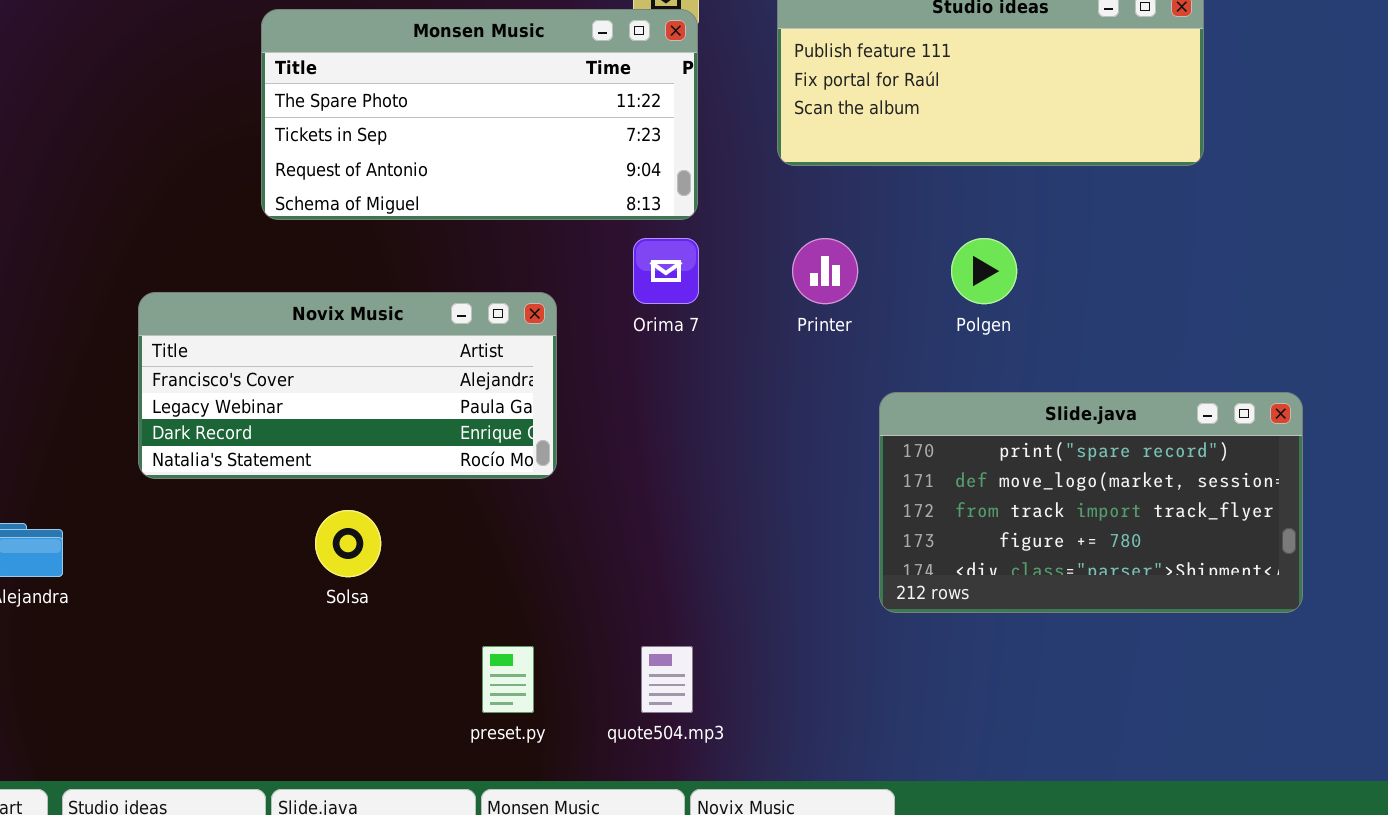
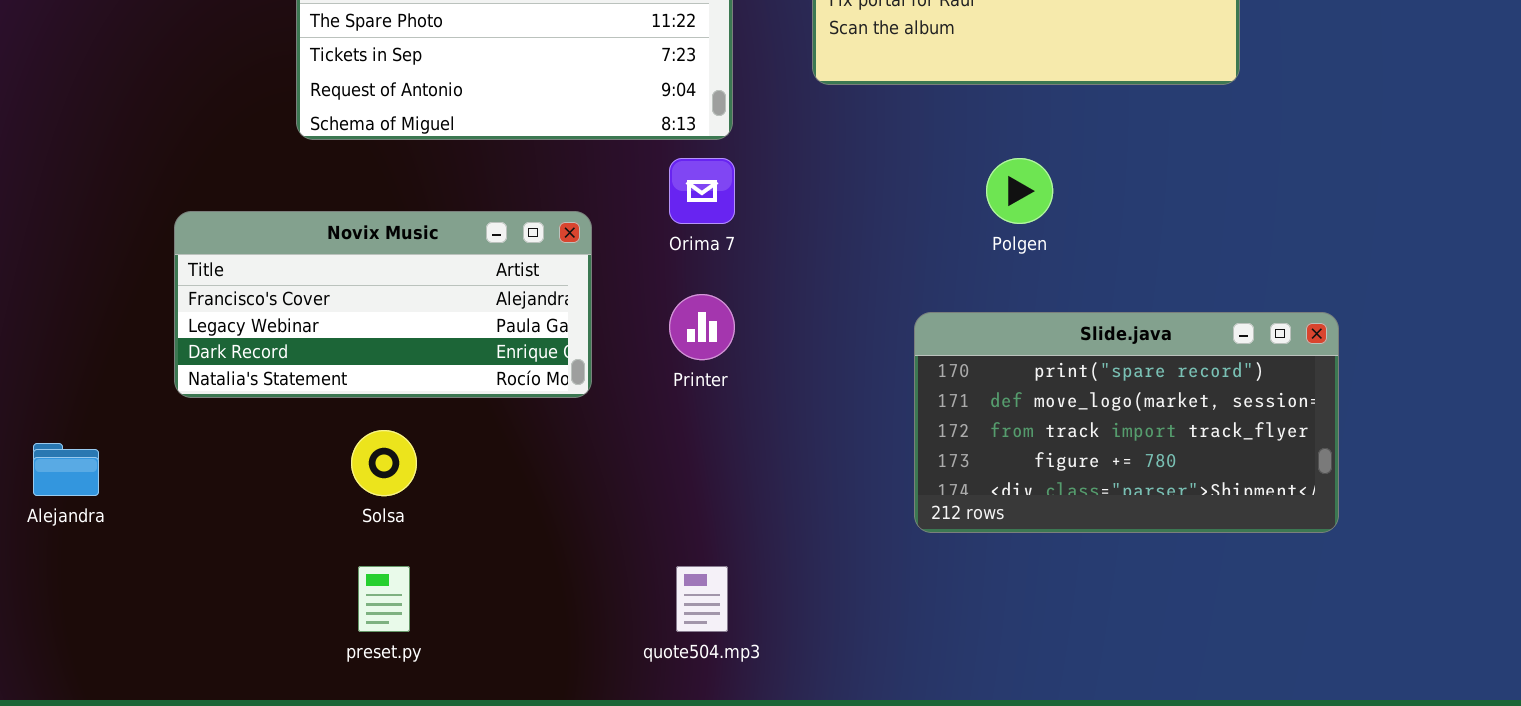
Printer: [792,238,858,304] -> [669,294,735,360], moved
preset.py: [482,646,534,713] -> [358,566,410,632], moved

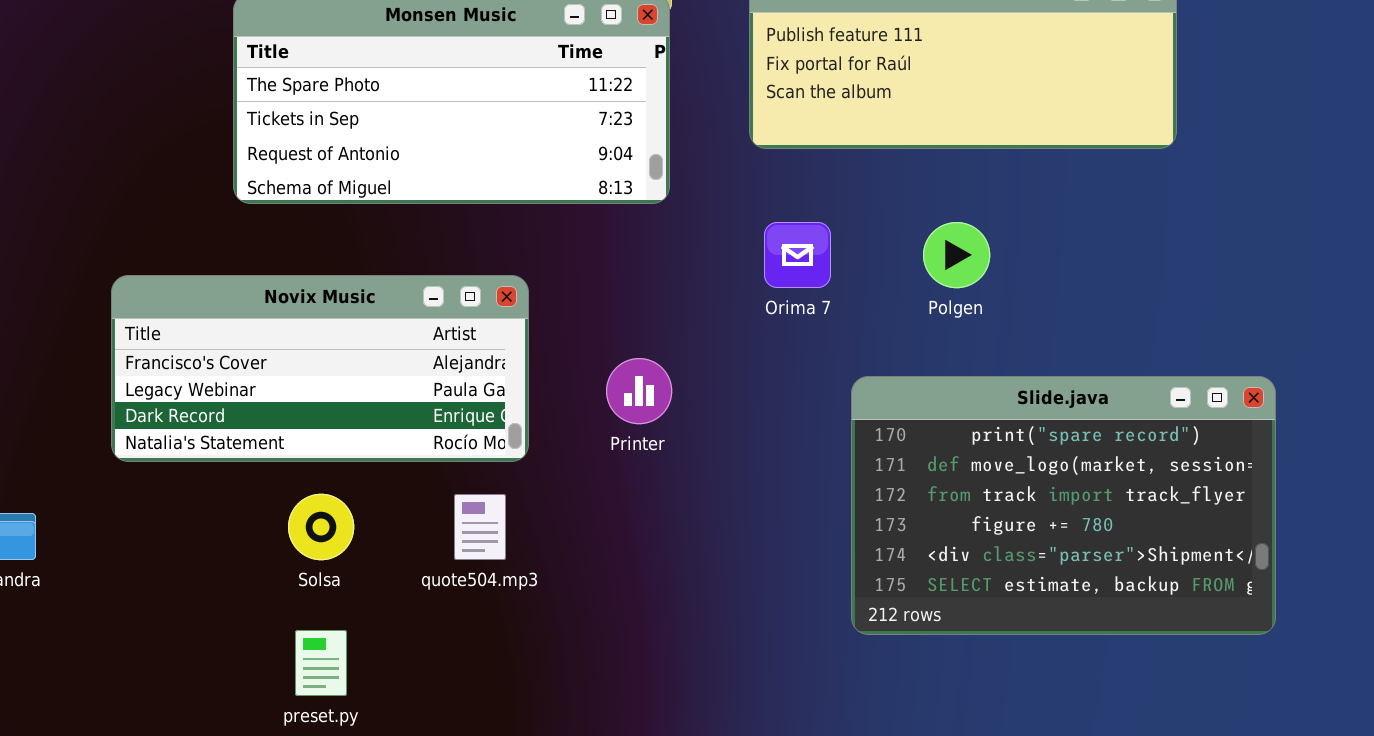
Orima 7: [669,158,735,224] -> [764,222,831,288], moved
Slide.java: [914,312,1339,533] -> [851,376,1276,635], resized
quote504.mp3: [676,566,728,632] -> [454,494,506,560], moved

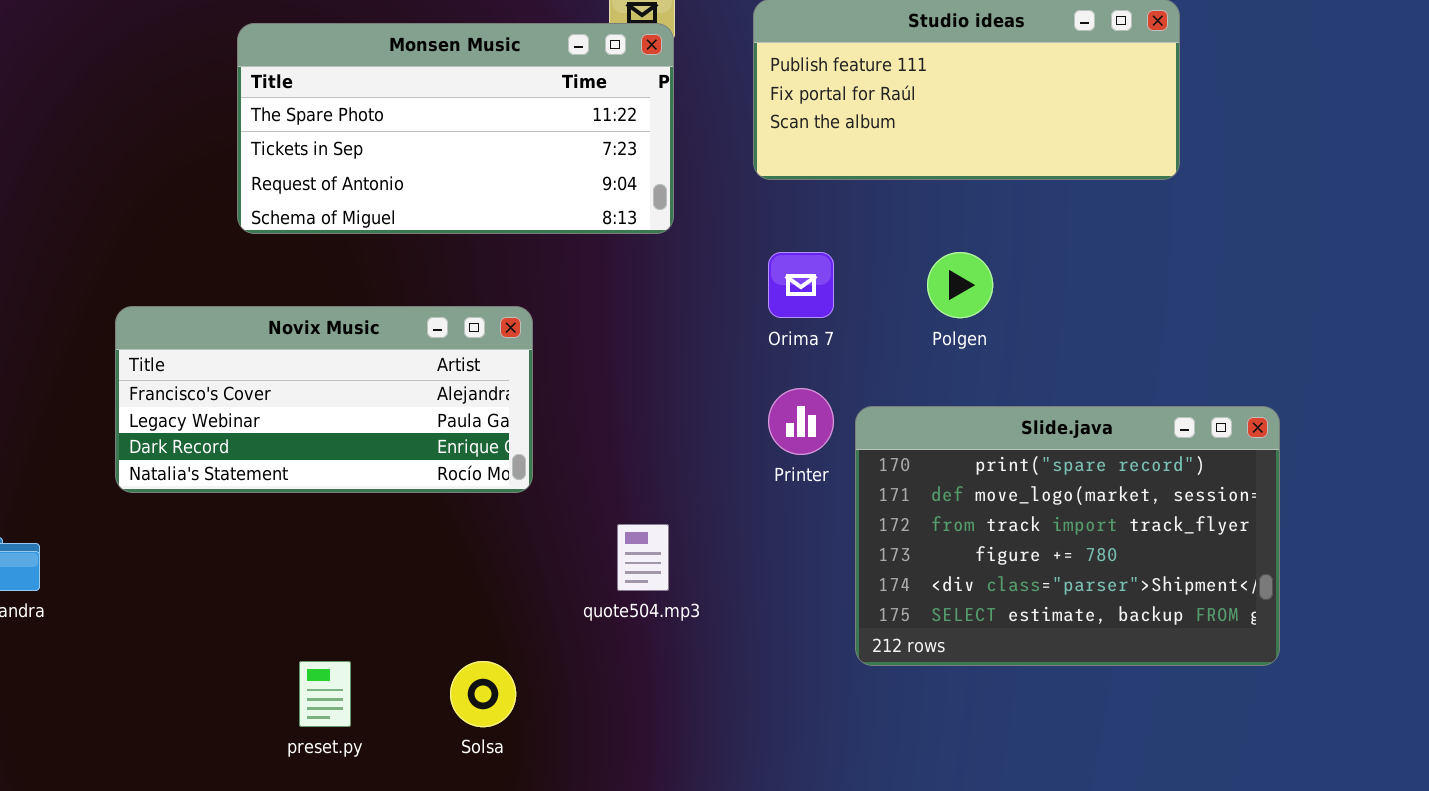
Printer: [606,358,672,424] -> [768,388,834,455], moved
Solsa: [288,494,354,560] -> [450,661,516,727], moved
quote504.mp3: [454,494,506,560] -> [617,524,669,591], moved

